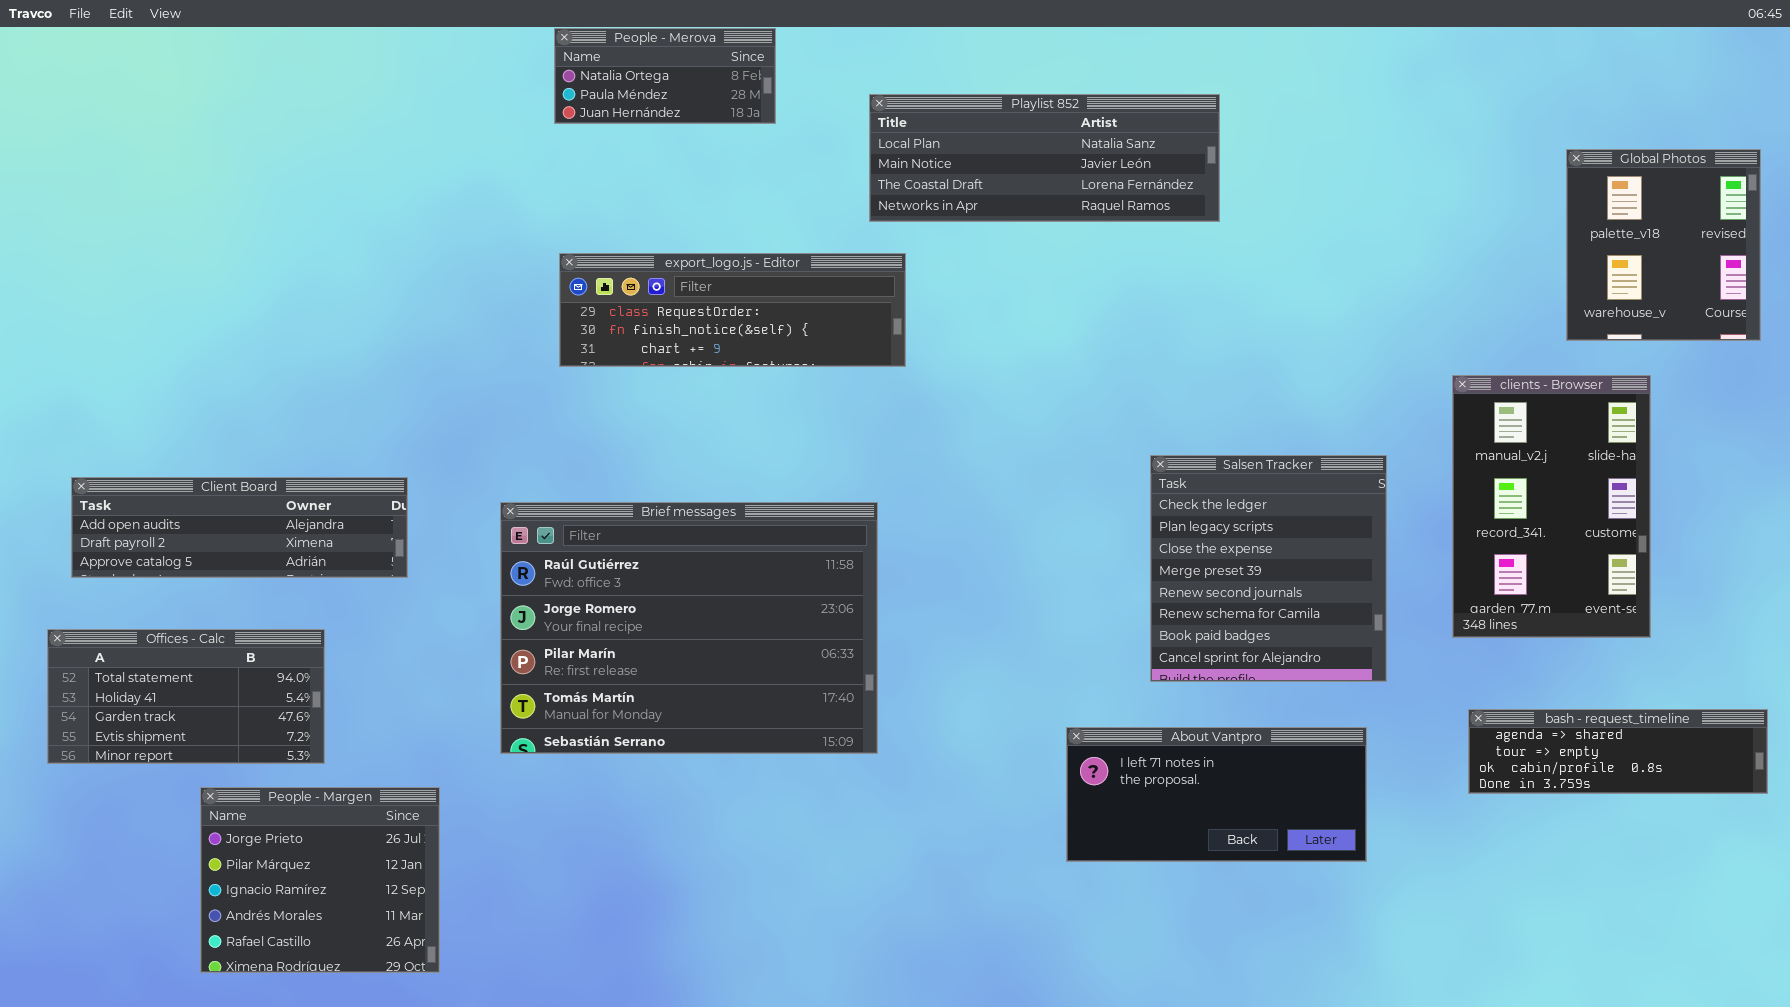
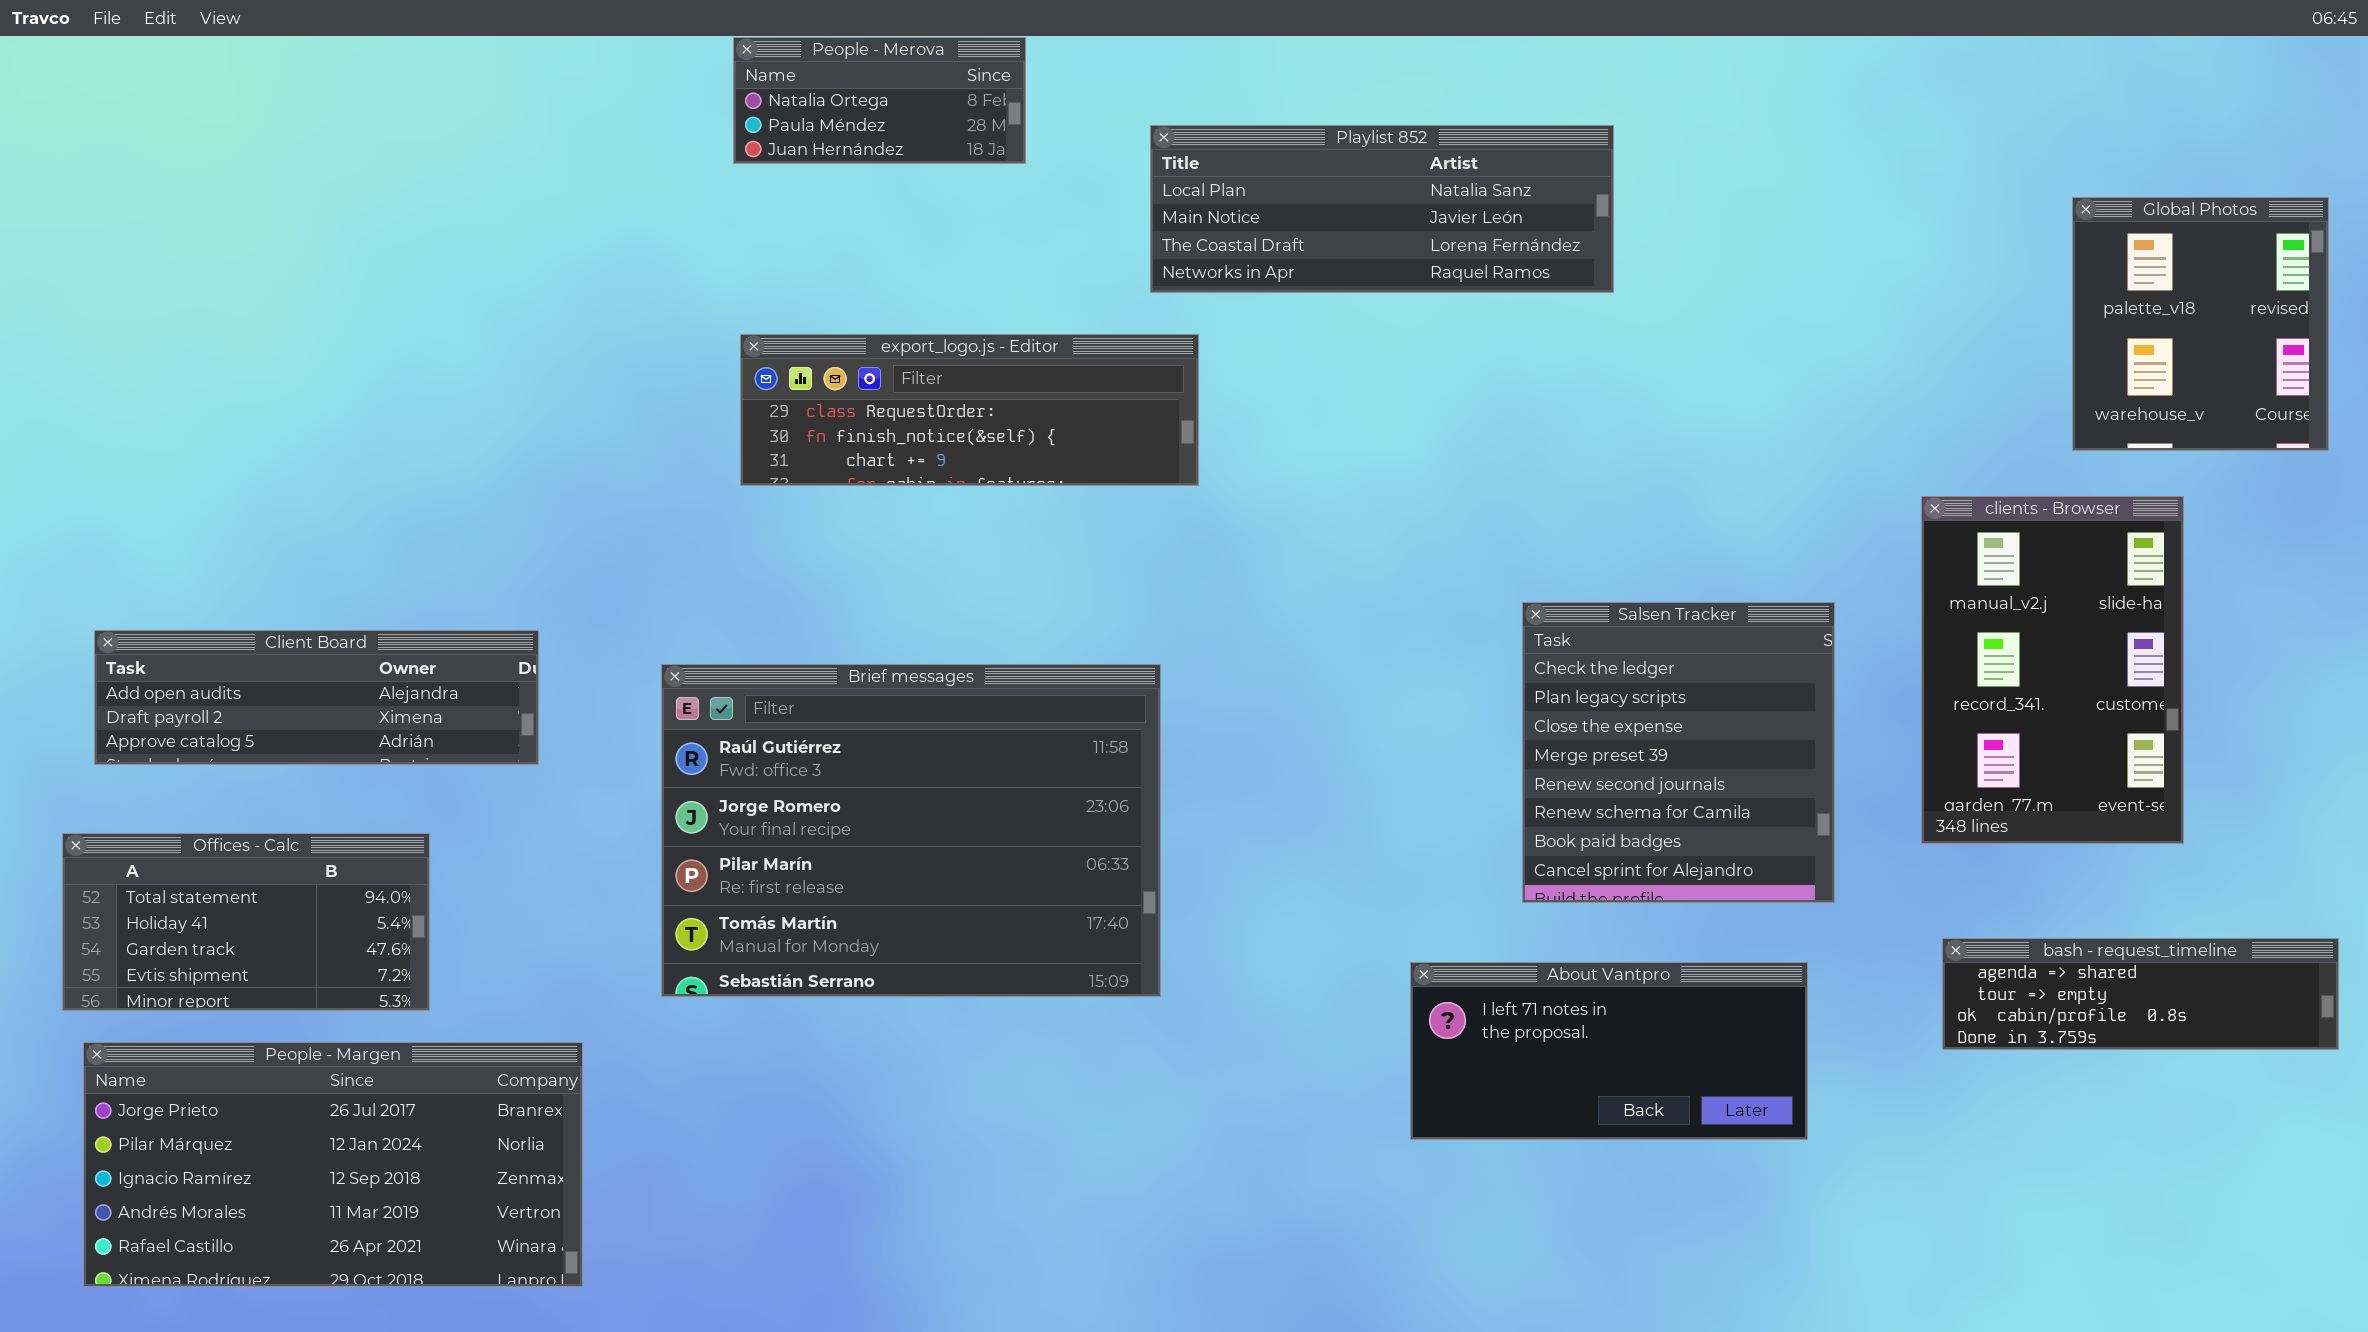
People - Margen: [200,787,440,973] -> [83,1042,583,1287], resized

